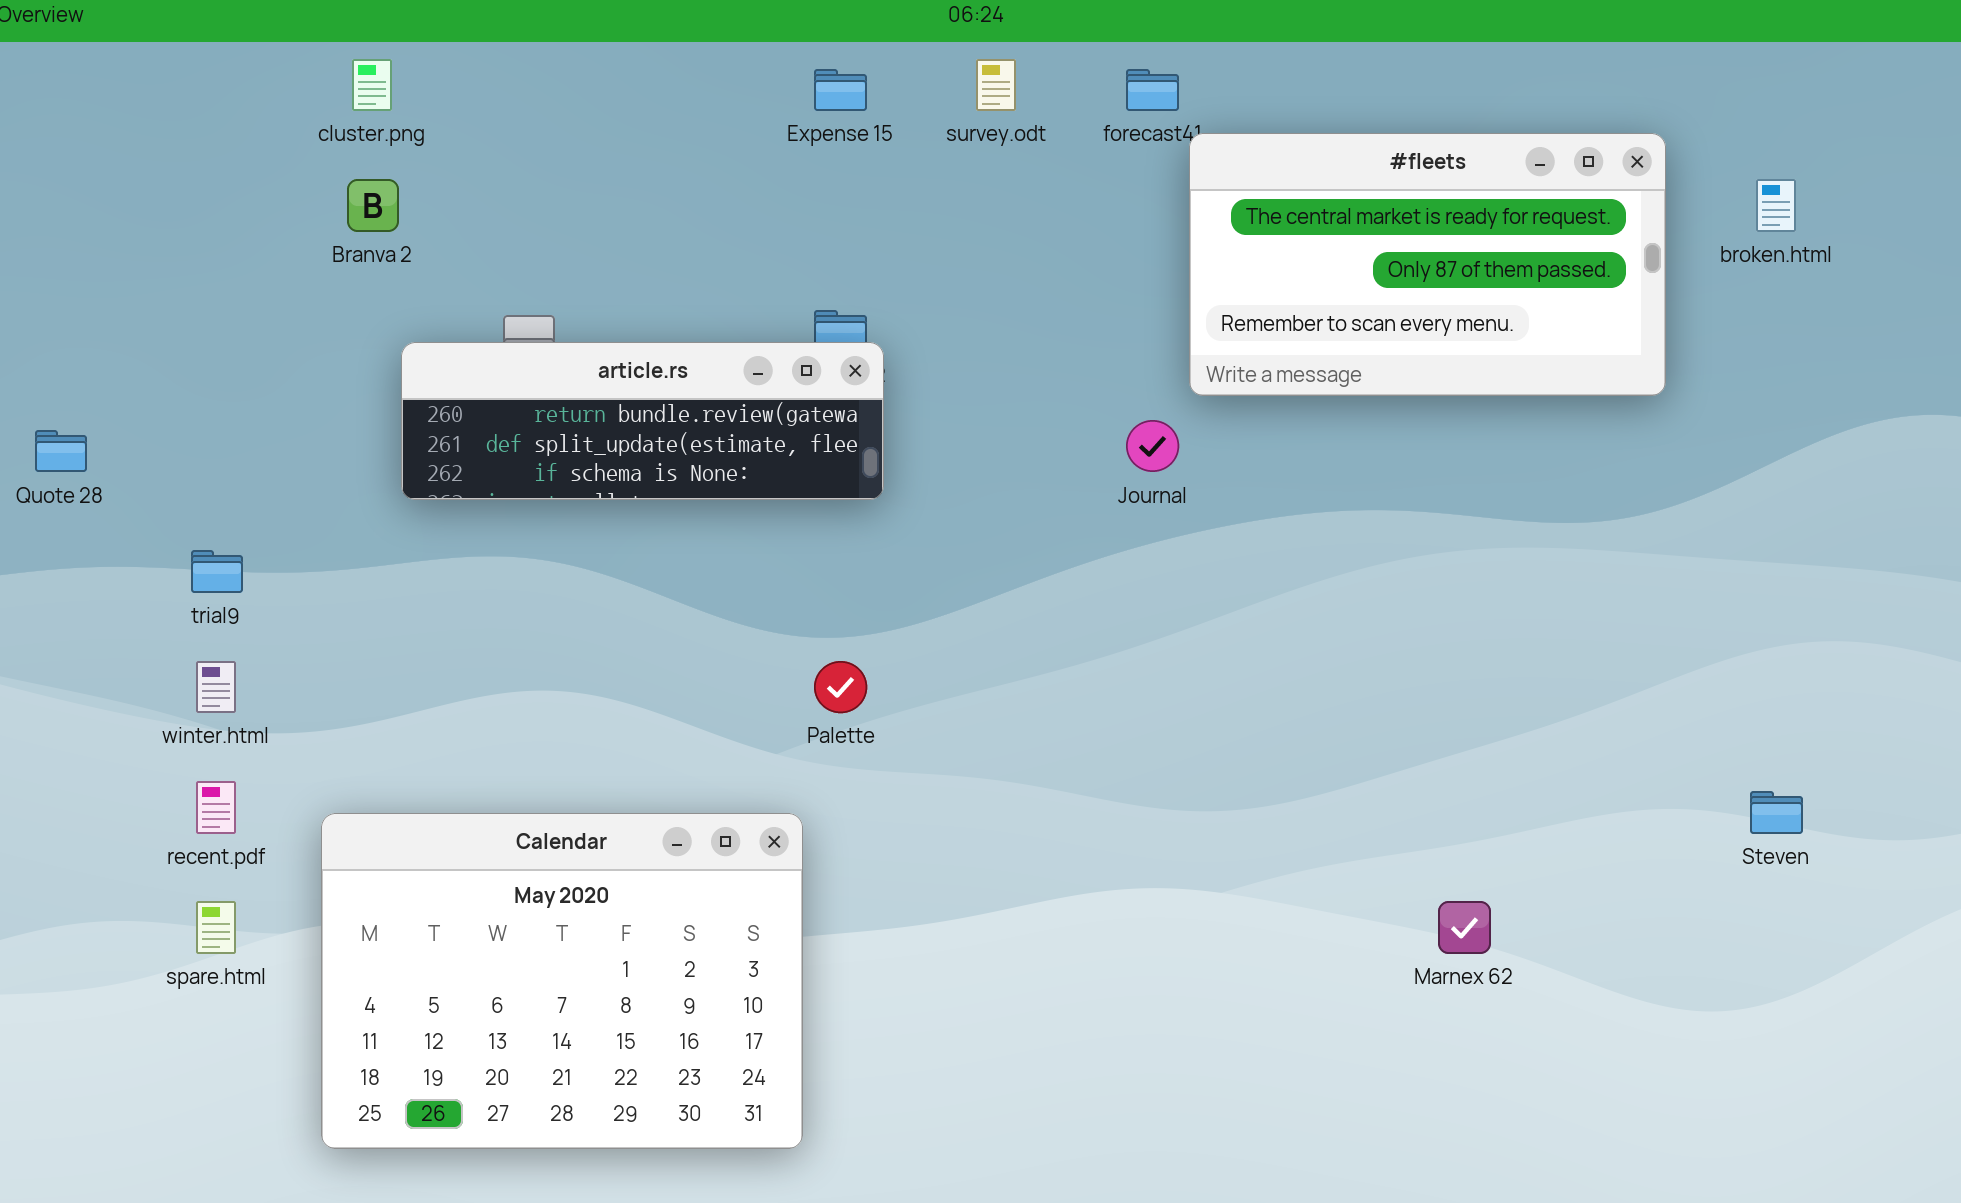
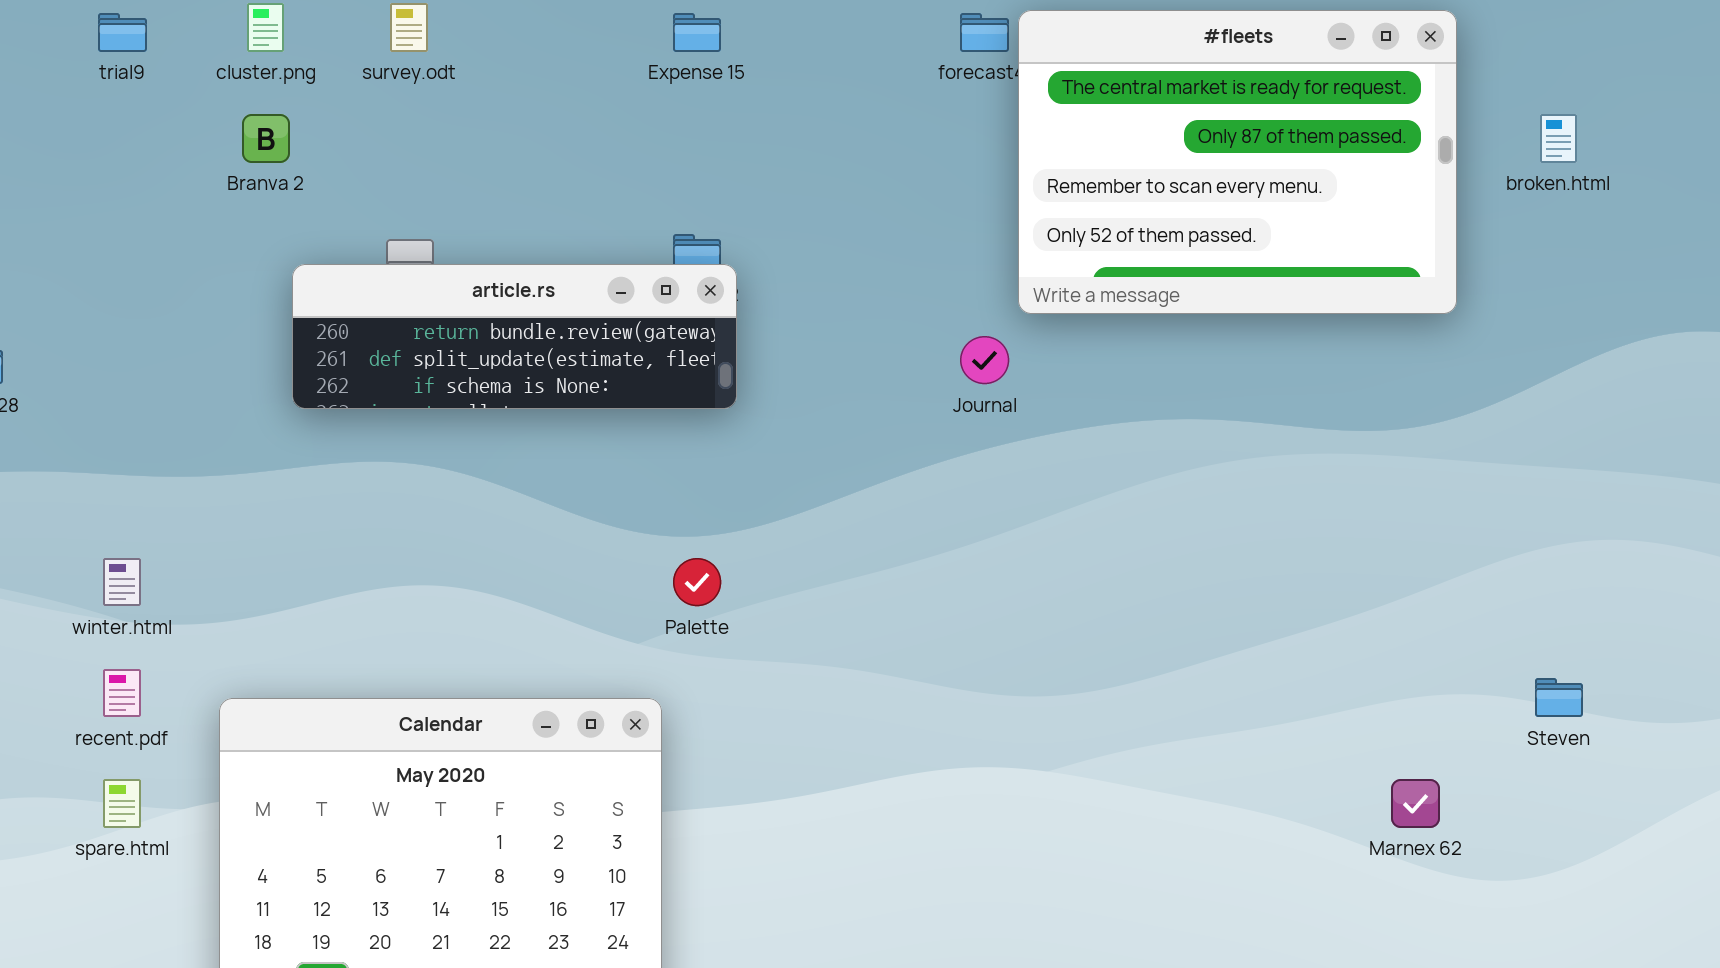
survey.odt: [976,59,1016,111] -> [390,3,428,52], moved
#fleets: [1189,133,1666,396] -> [1018,10,1457,314], resized
trial9: [191,550,243,593] -> [98,13,147,52], moved
Marnex 62: [1438,901,1491,954] -> [1391,779,1440,828], moved

